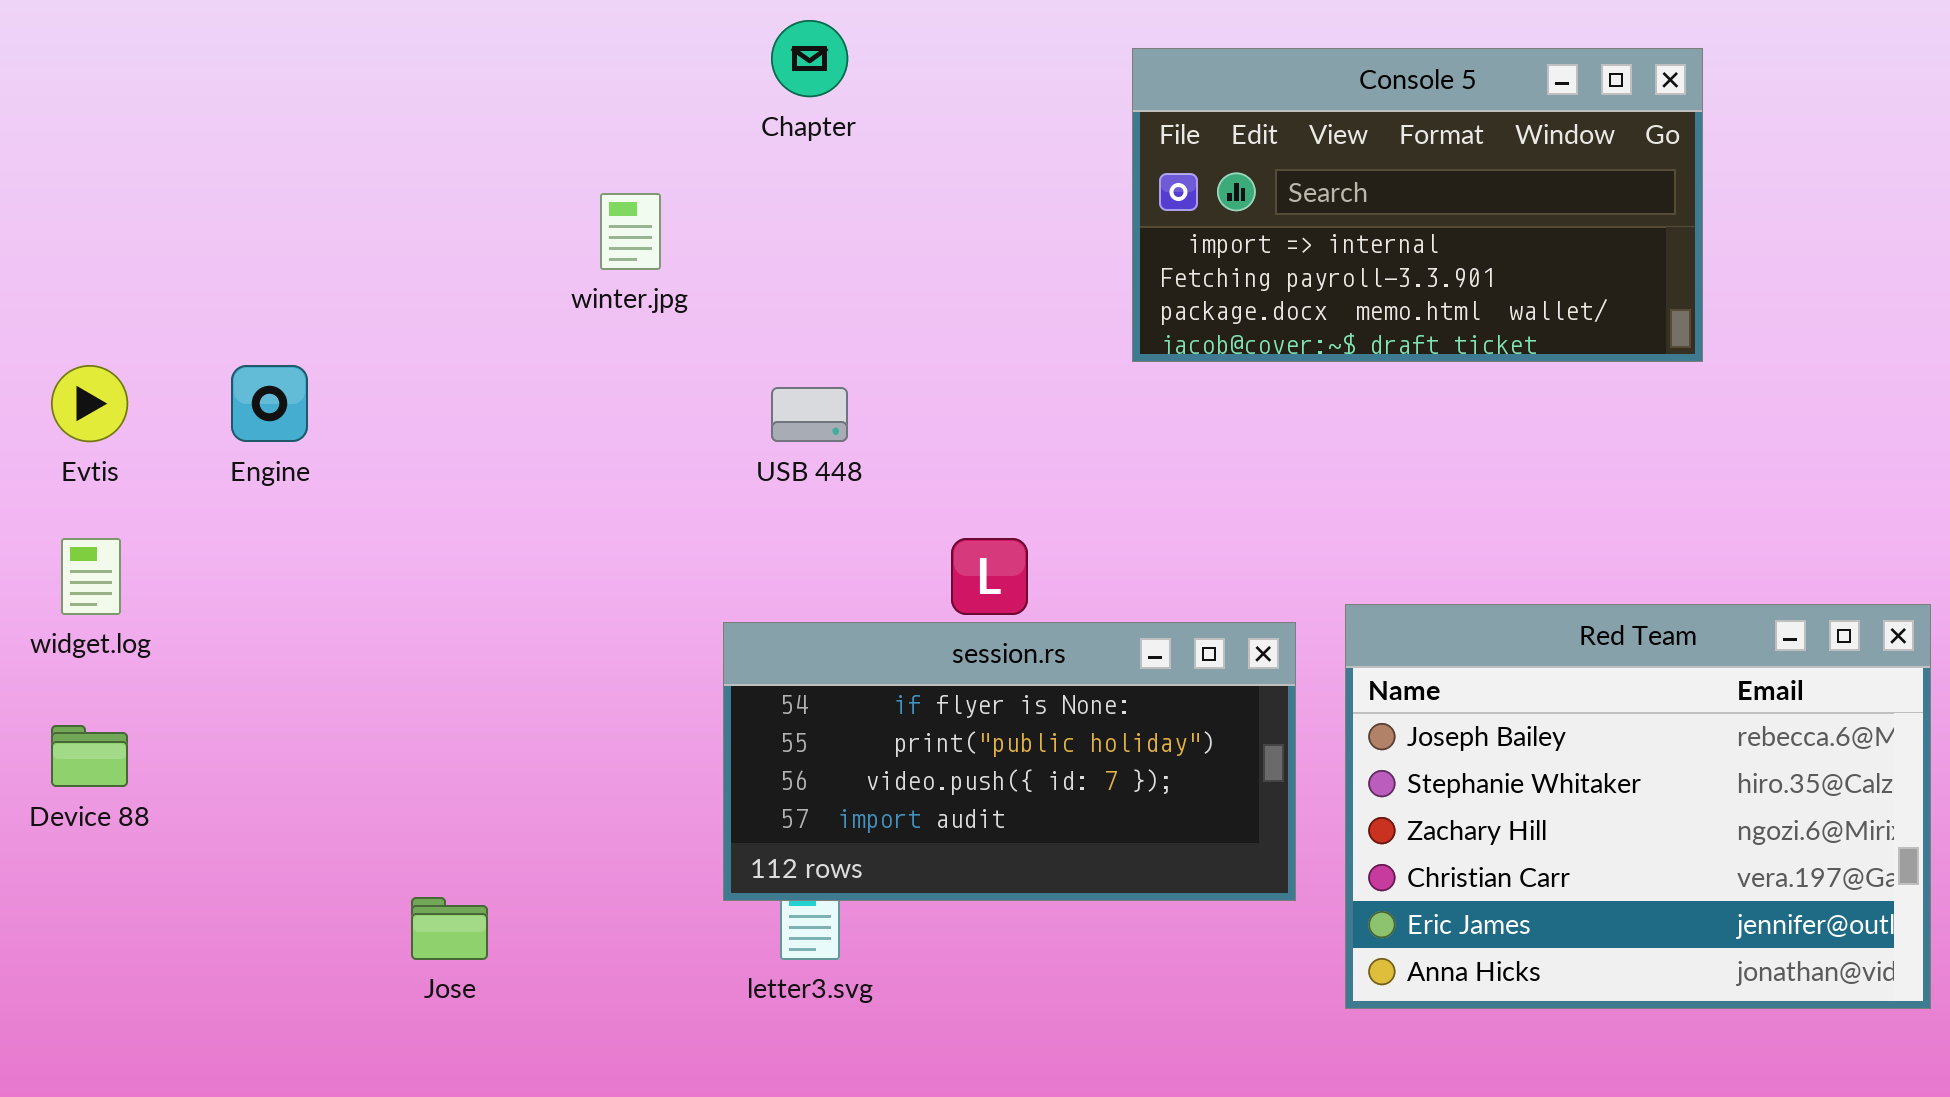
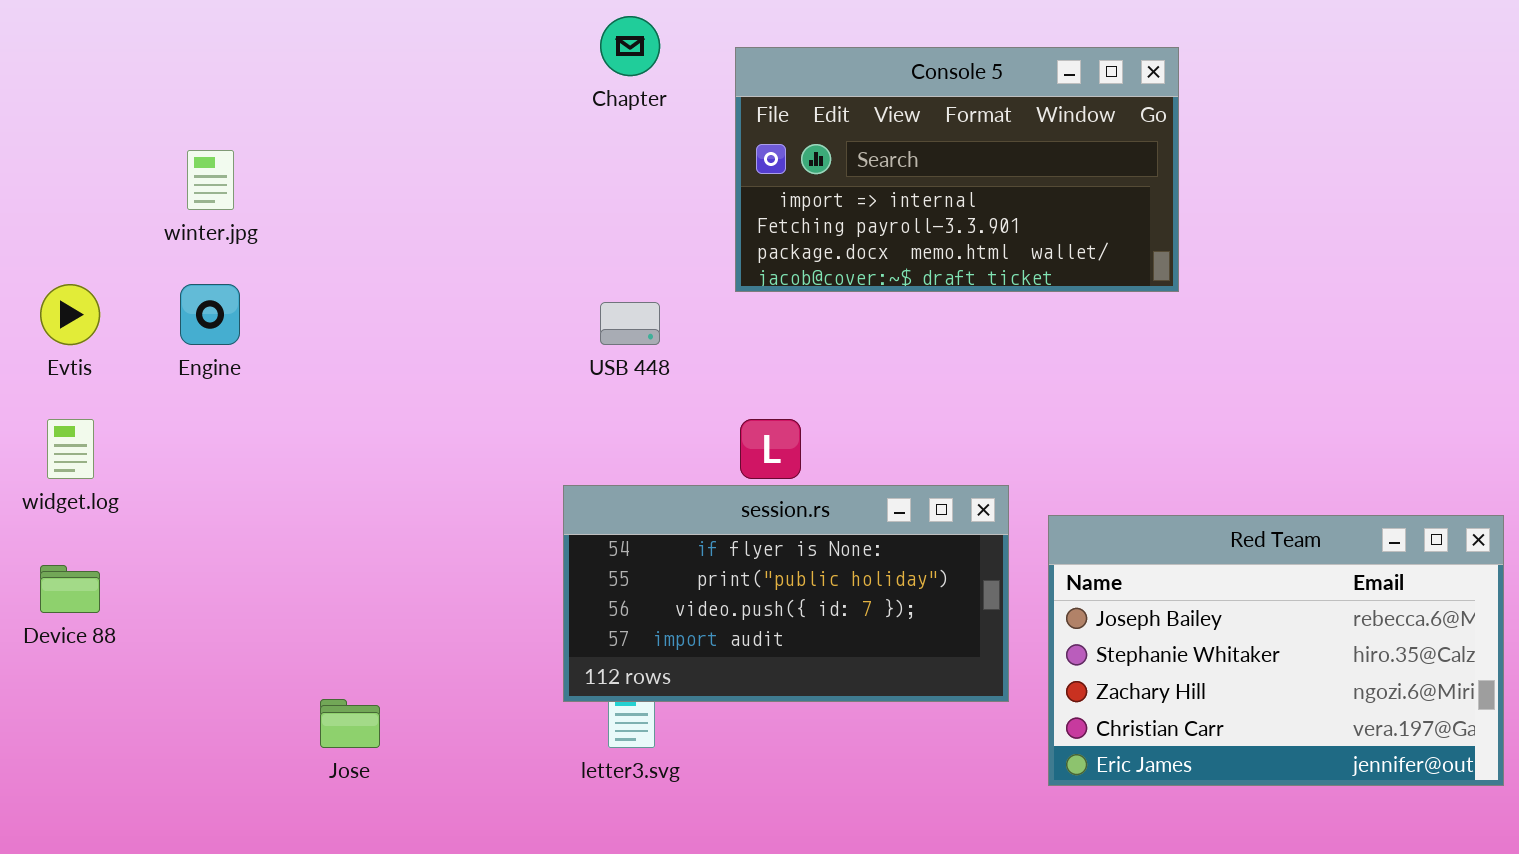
Console 5: [1132,48,1703,362] -> [735,47,1179,292], moved
winter.jpg: [600,193,661,270] -> [187,150,234,210], moved
Red Team: [1345,604,1931,1009] -> [1048,515,1504,786], resized

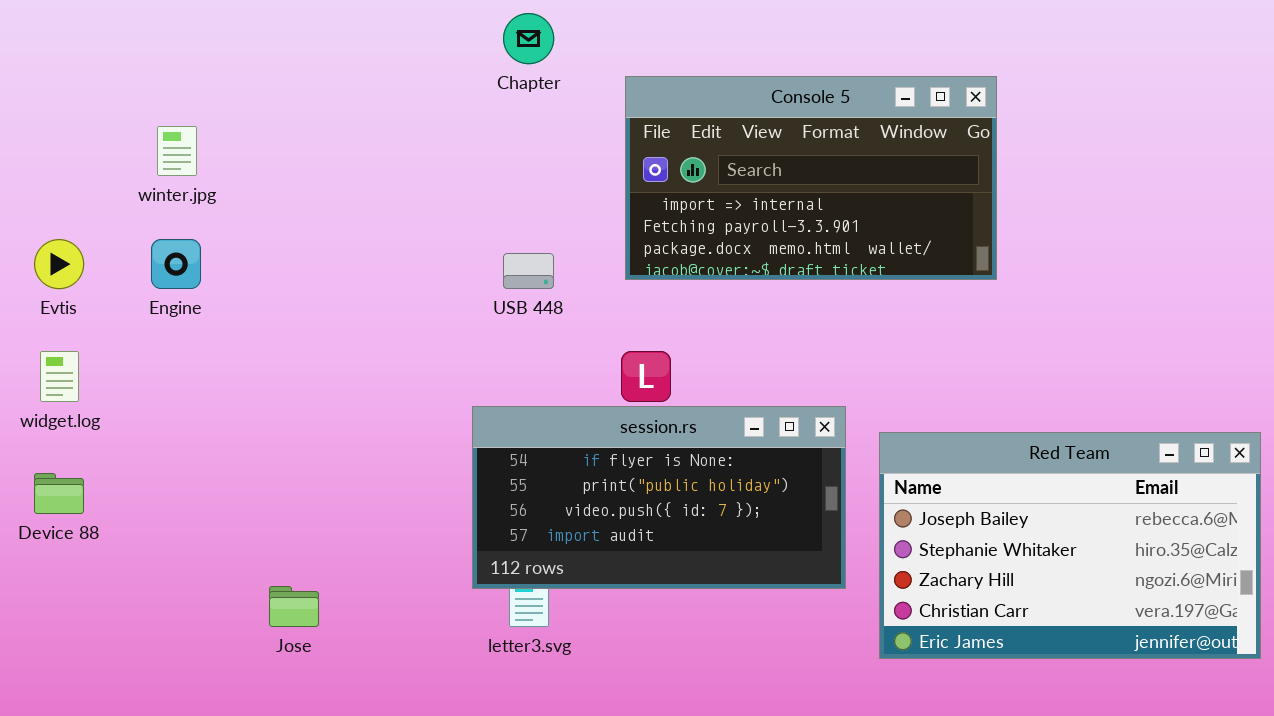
Console 5: [735,47,1179,292] -> [625,76,997,280], moved

